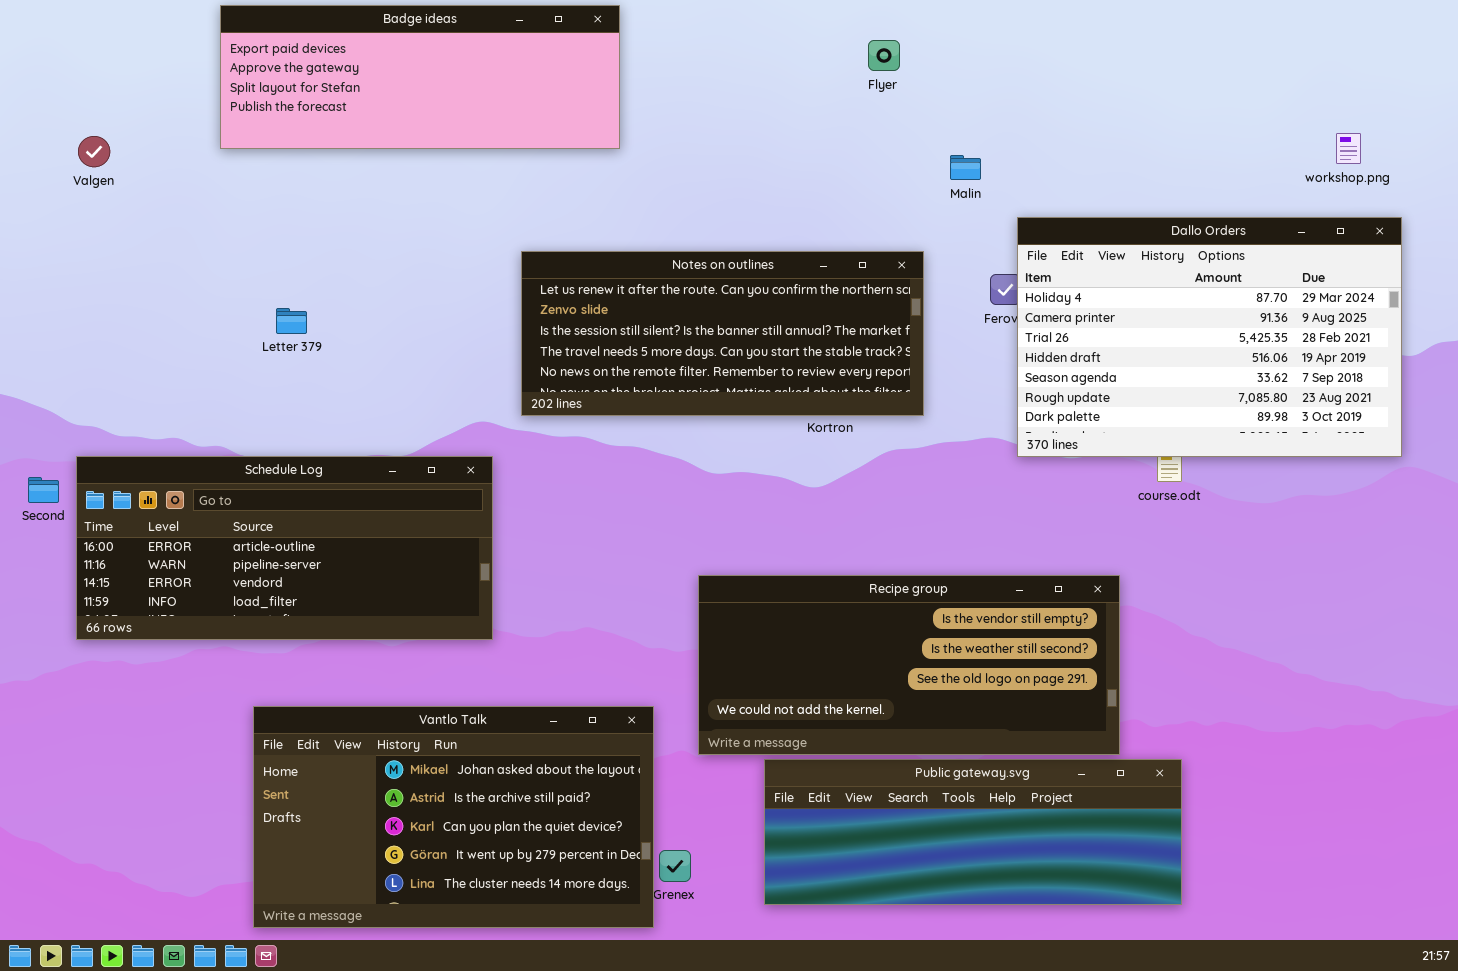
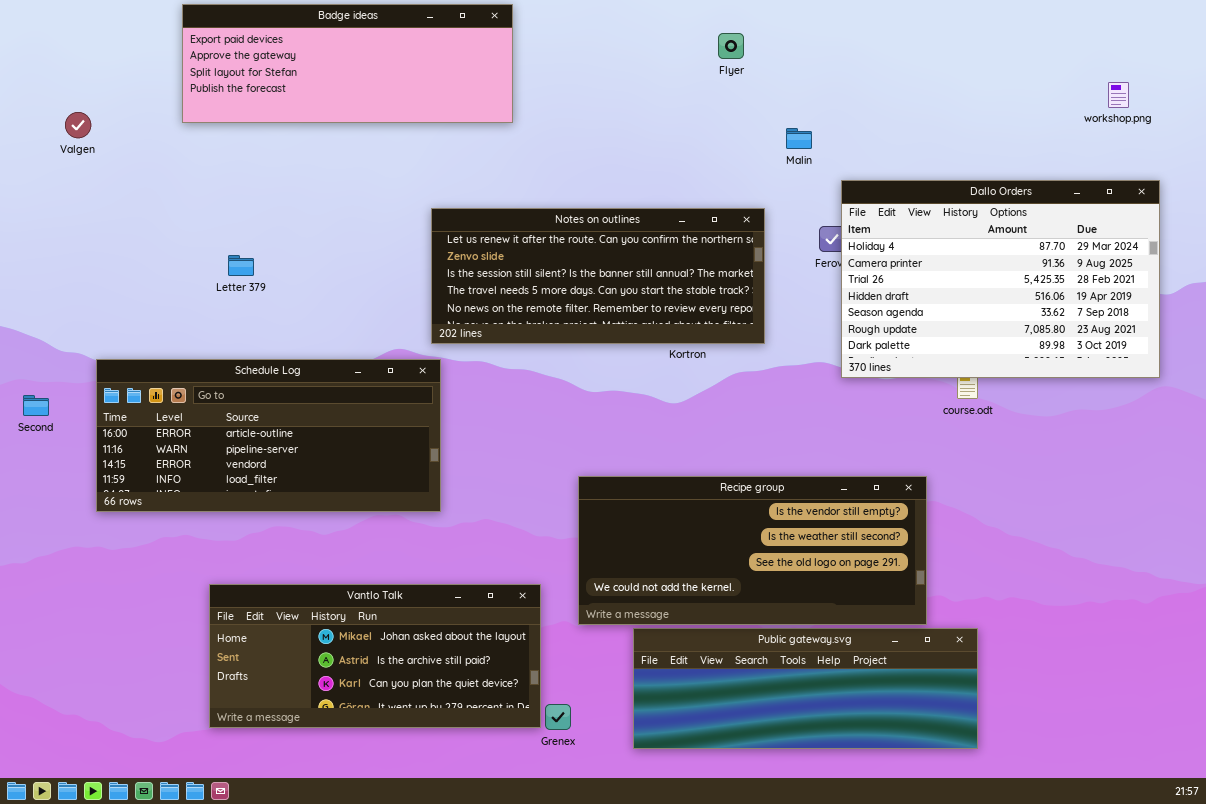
workshop.png: [1336,133,1361,164] -> [1108,82,1129,108], moved
Schedule Log: [76,456,493,640] -> [96,359,441,512], moved
Vantlo Talk: [253,706,654,928] -> [209,584,541,728], resized

